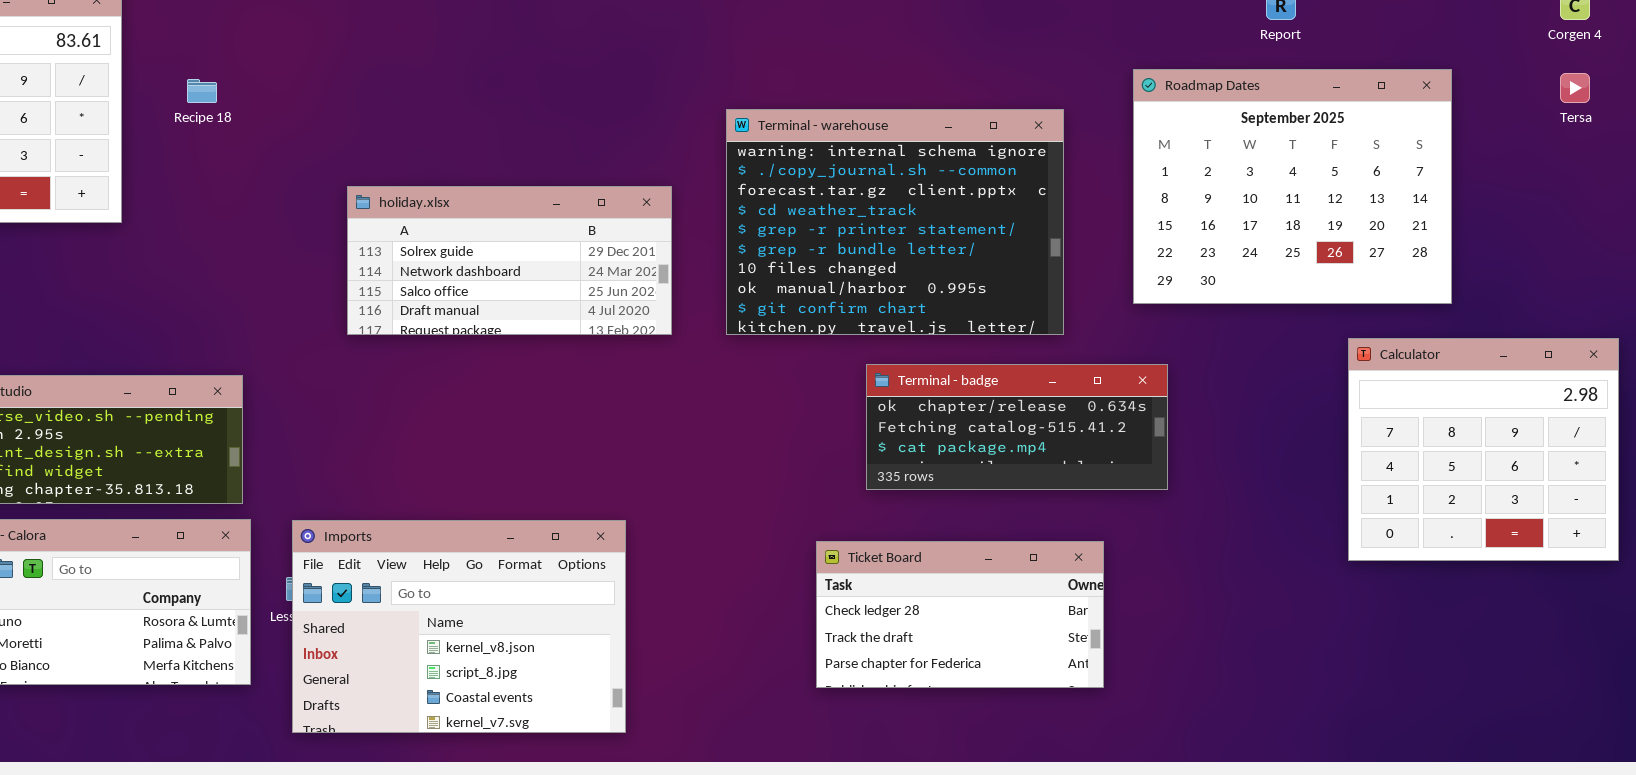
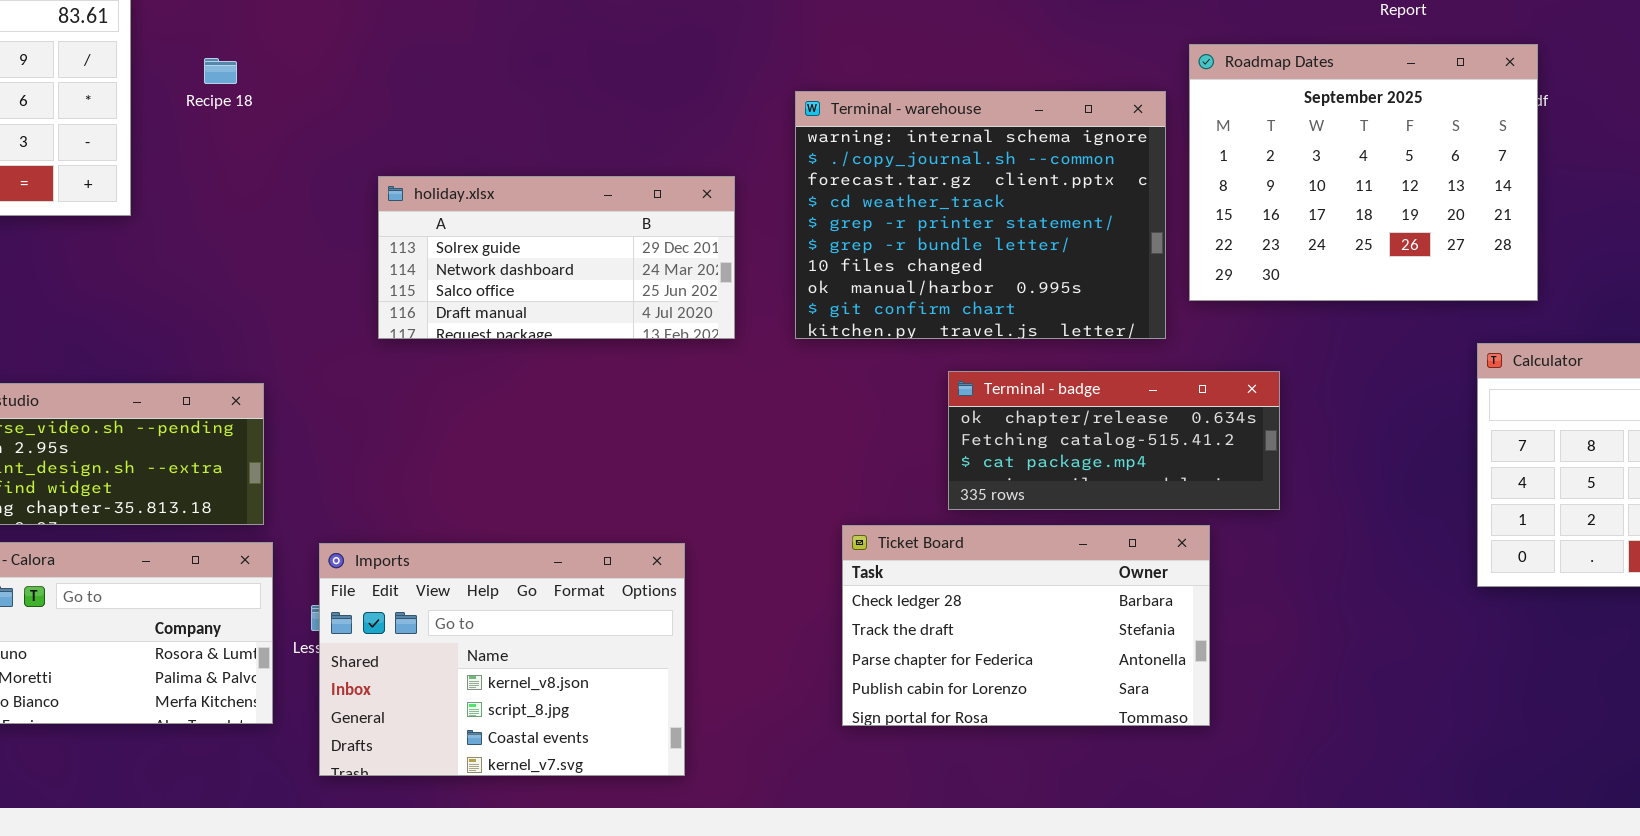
Roadmap Dates: [1133,69,1452,304] -> [1189,44,1538,301], moved
Ticket Board: [816,541,1104,688] -> [842,525,1210,726], resized

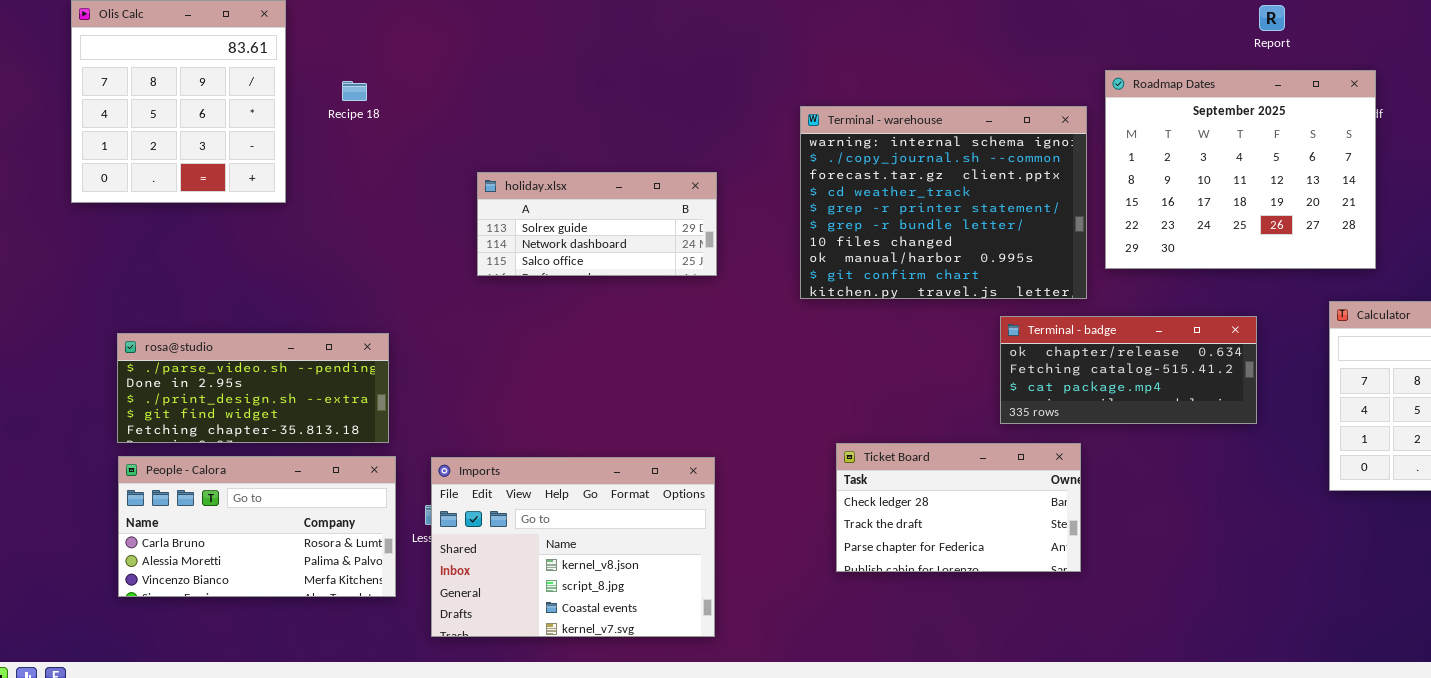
holiday.xlsx: [378,176,735,339] -> [477,172,717,276], resized
Terminal - badge: [948,371,1280,510] -> [1000,316,1257,424], moved
Ticket Board: [842,525,1210,726] -> [836,443,1081,572], resized

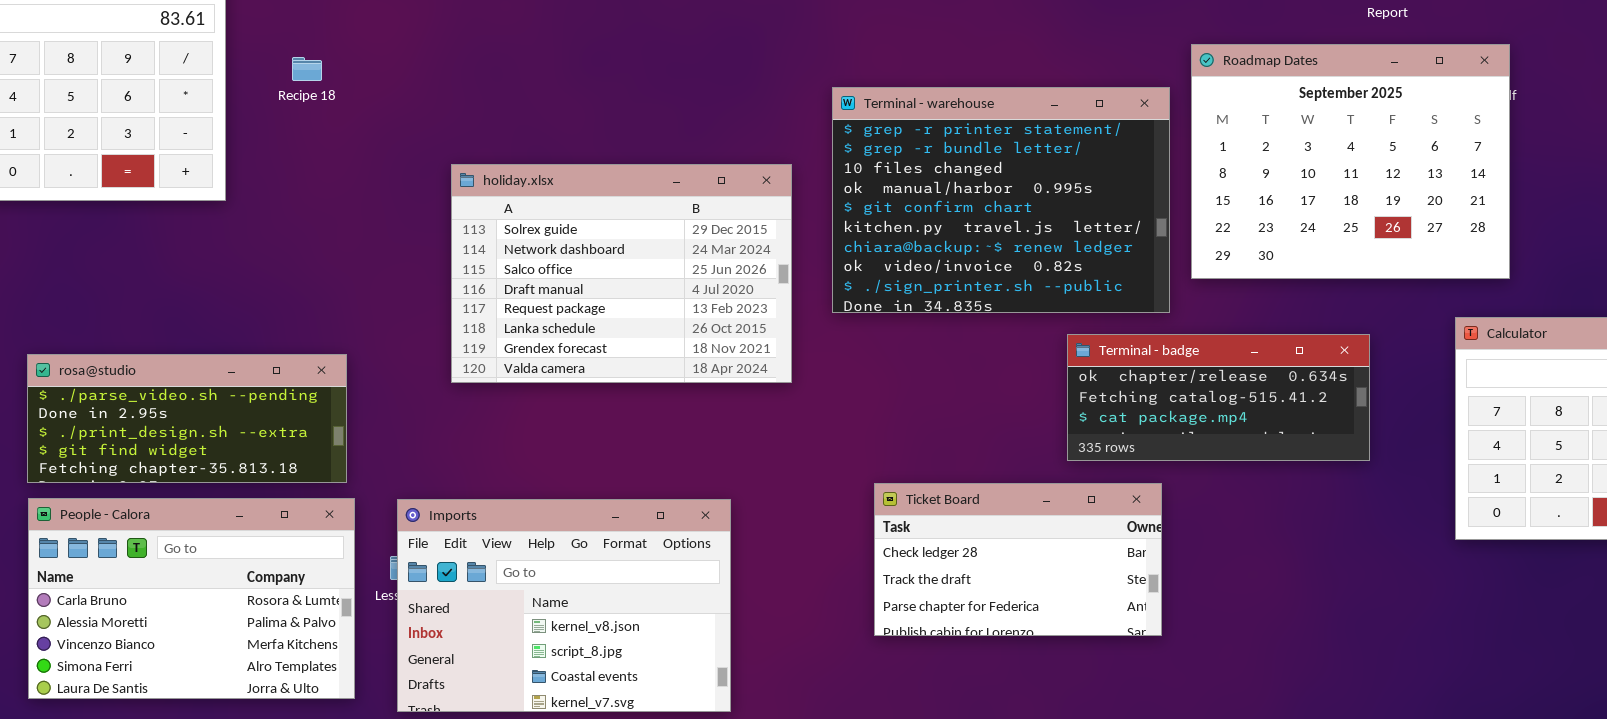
Terminal - warehouse: [800,106,1087,299] -> [832,87,1170,313], scrolled down 4 rows
holiday.xlsx: [477,172,717,276] -> [451,164,792,383], resized
People - Calora: [118,456,396,597] -> [28,498,355,699], resized

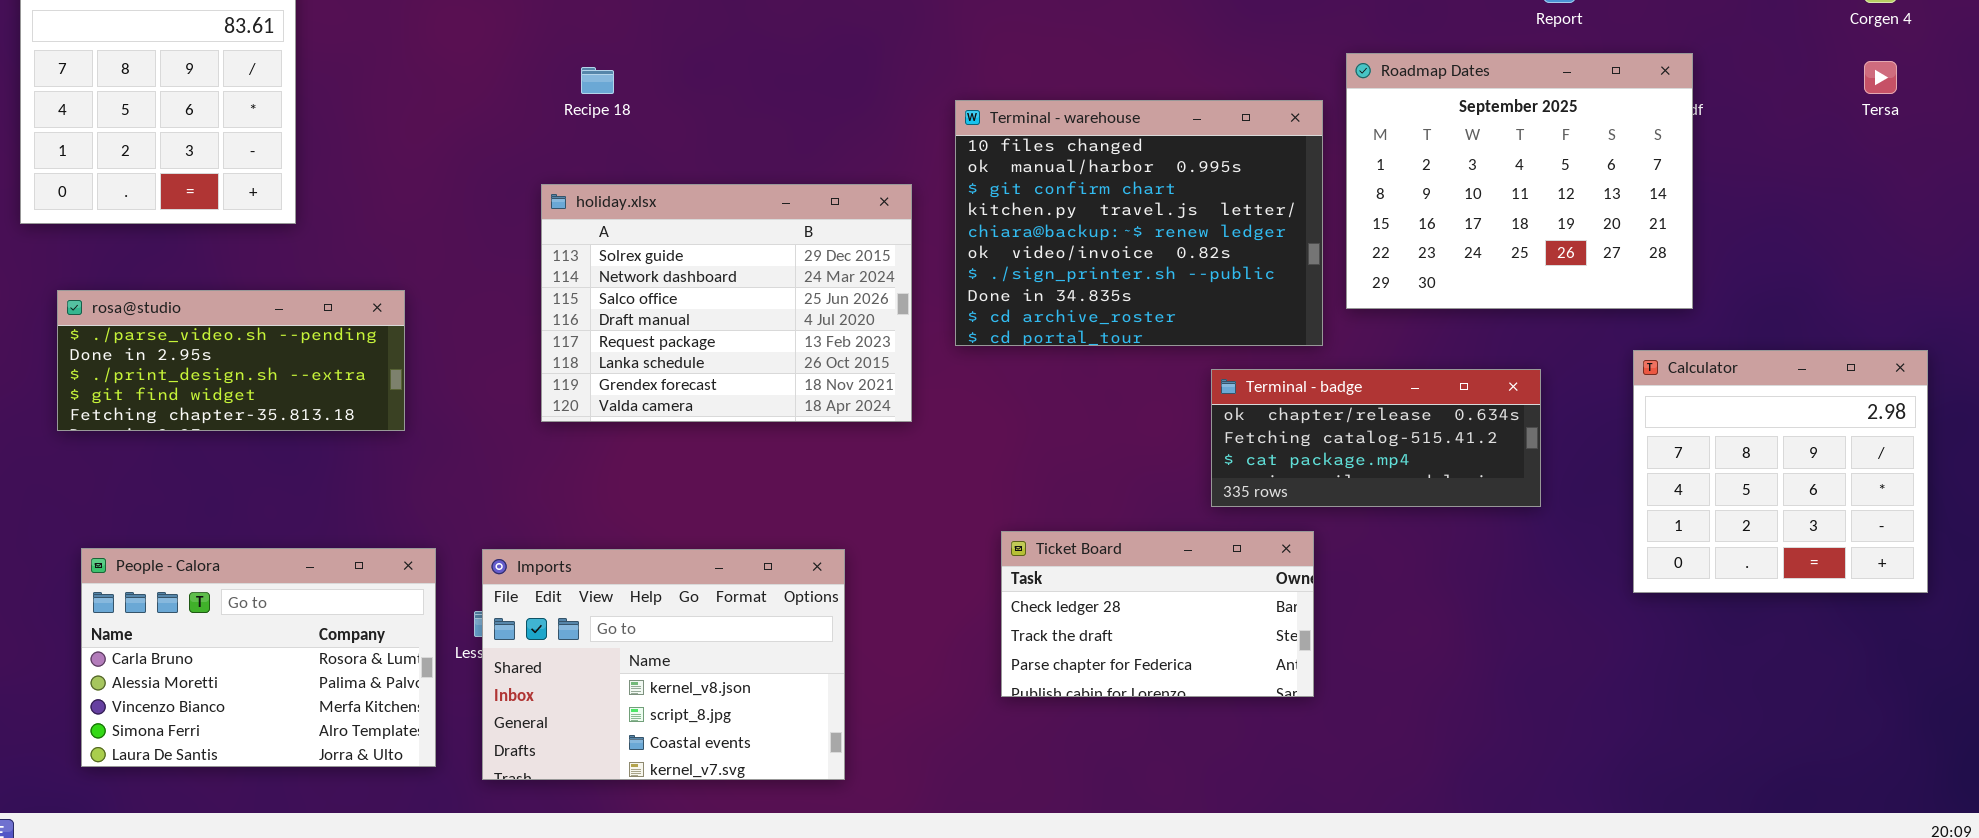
Recipe 18: [292,57,322,81] -> [581,67,614,94], moved
Terminal - warehouse: [832,87,1170,313] -> [955,100,1323,346], scrolled down 2 rows
rosa@studio: [27,354,347,483] -> [57,290,405,431], moved

